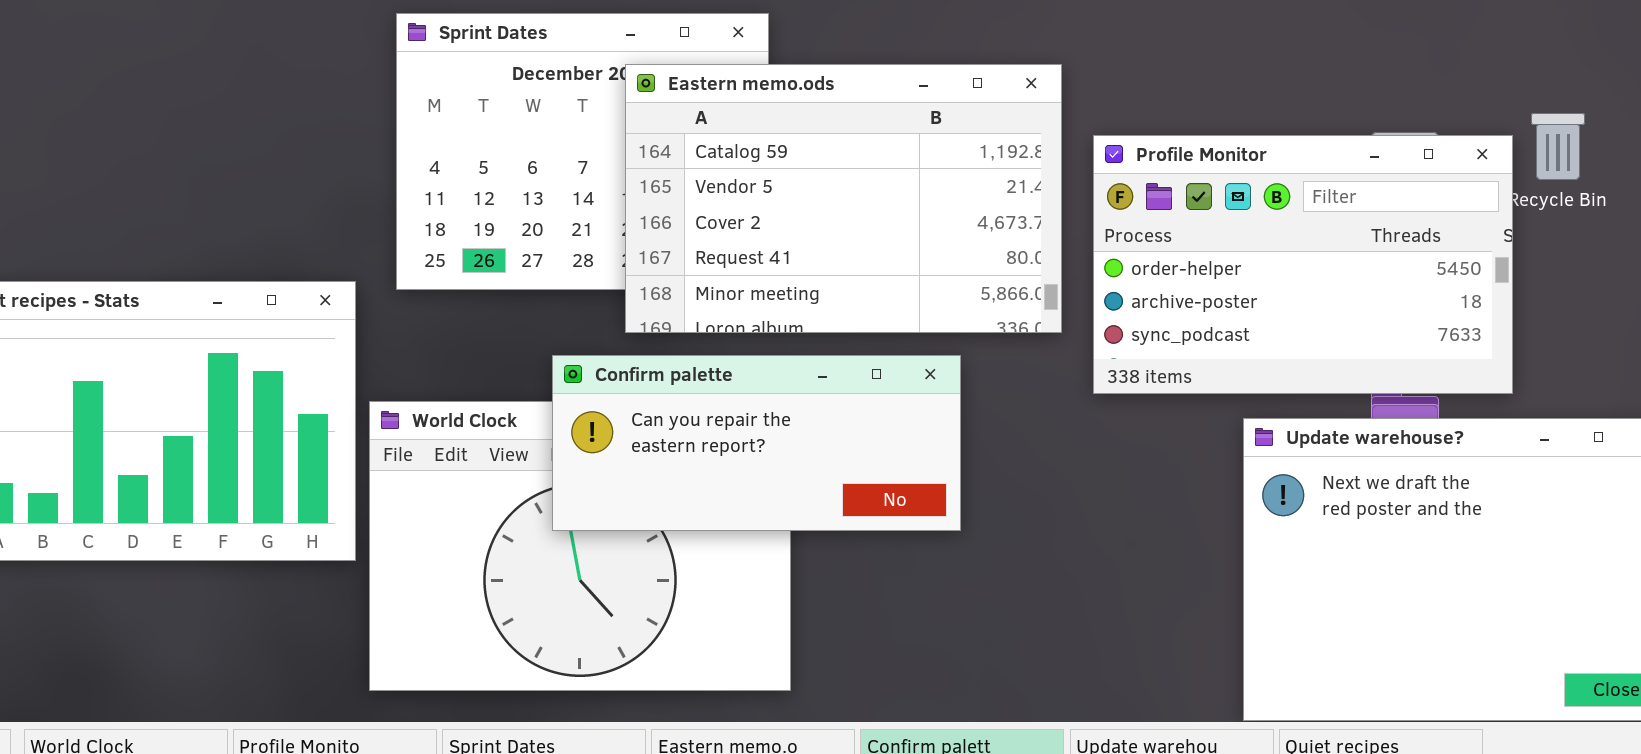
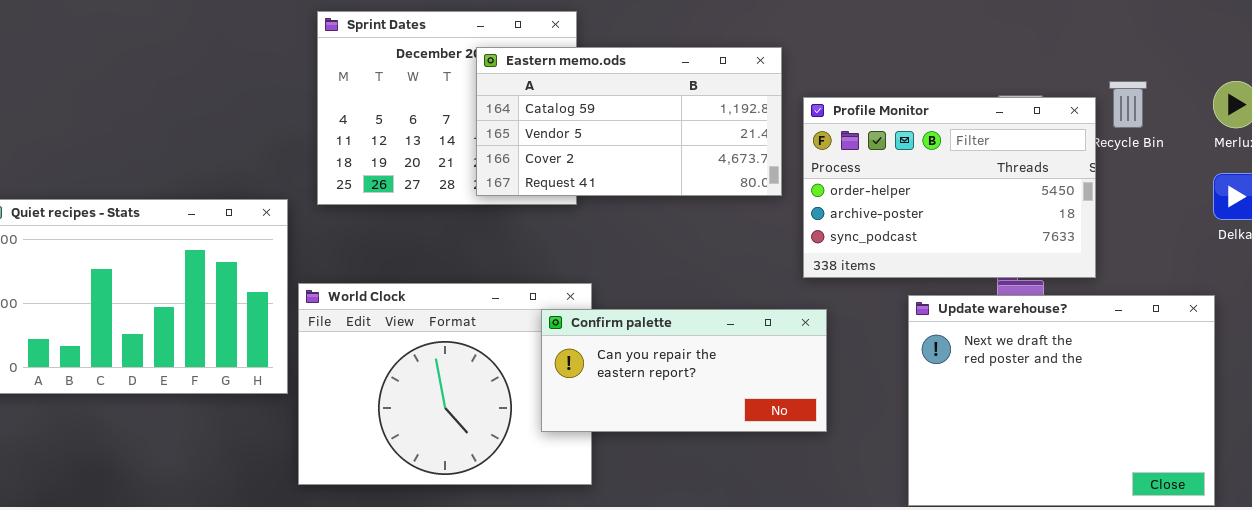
Eastern memo.ods: [625,64,1062,333] -> [476,47,782,196], resized
Confirm palette: [552,355,961,531] -> [541,309,827,432], moved

